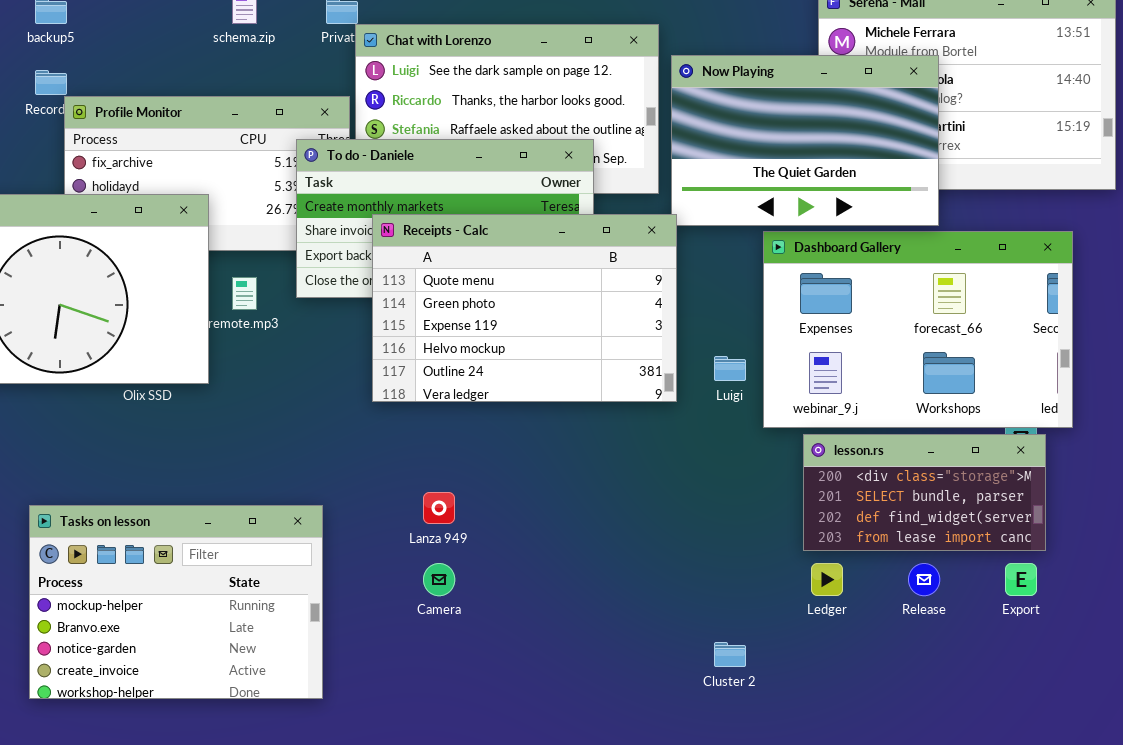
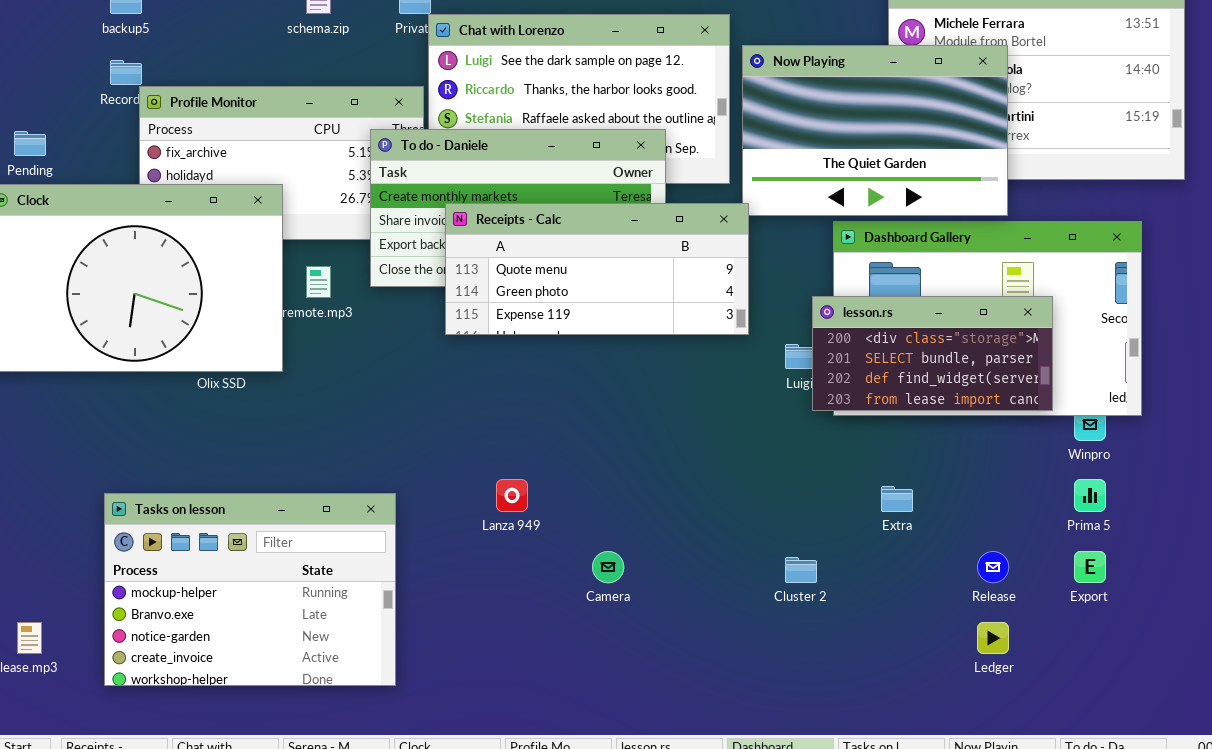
Receipts - Calc: [372,214,677,402] -> [445,203,749,335], resized
lesson.rs: [803,434,1046,551] -> [812,296,1053,411], moved
Camera: [423,563,455,596] -> [592,551,624,583], moved
Ledger: [811,563,843,596] -> [977,622,1009,654], moved
Cluster 2: [714,642,746,667] -> [785,557,817,583], moved

